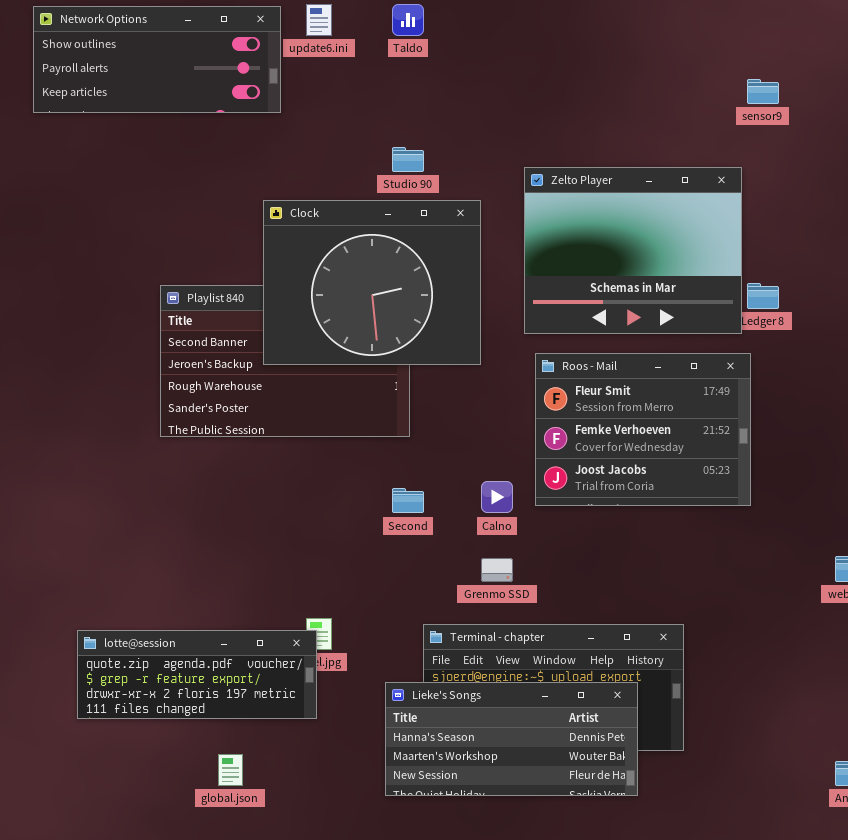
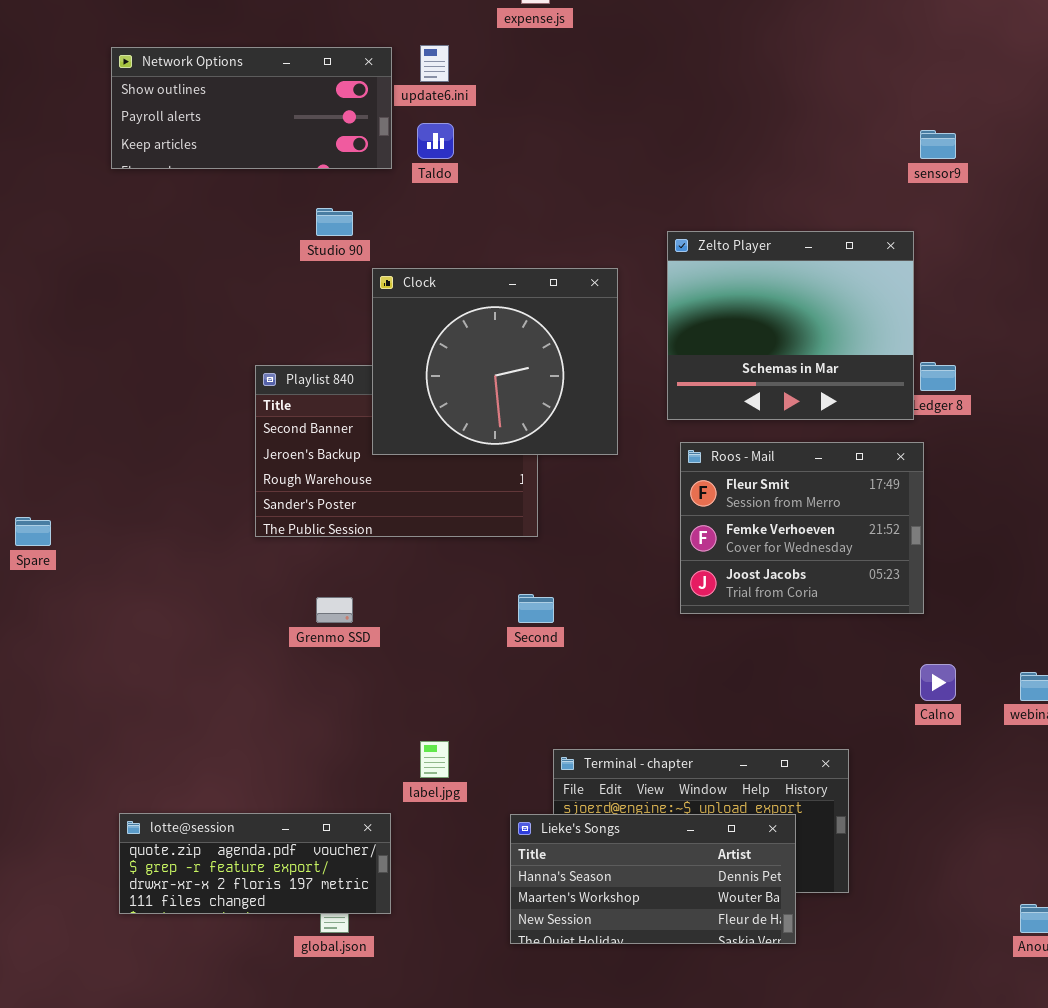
Taldo: [392,4,424,36] -> [417,123,454,159], moved
Studio 90: [392,147,424,172] -> [316,208,353,236], moved
Calno: [481,481,513,513] -> [920,664,956,701], moved
Grenmo SSD: [481,558,513,582] -> [316,597,353,623], moved
lotte@session: [77,630,317,719] -> [119,813,391,914], moved

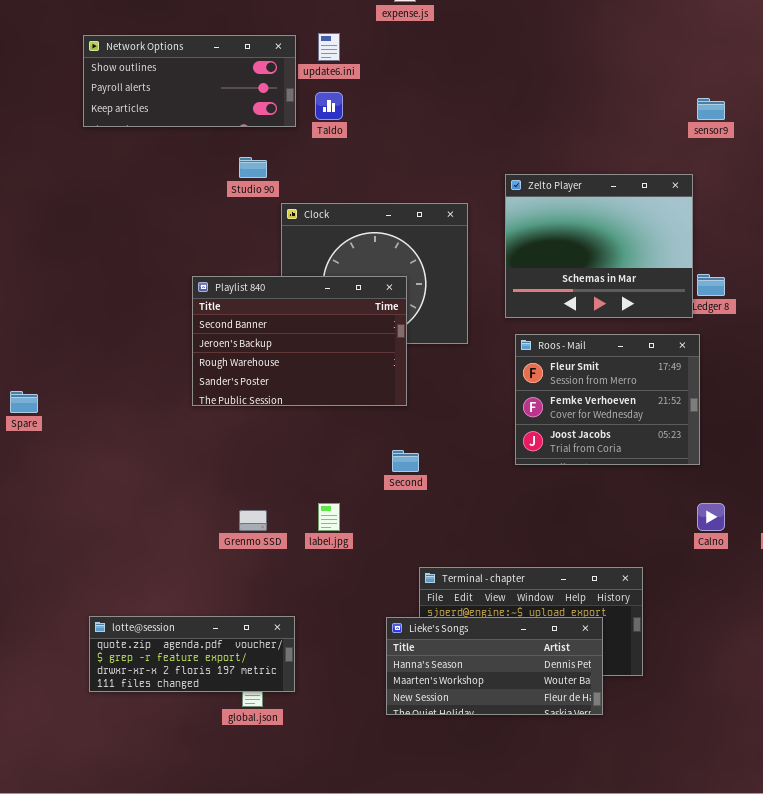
Playlist 840: [255,365,538,537] -> [192,276,407,406], raised
Grenmo SSD: [316,597,353,623] -> [239,510,267,531], moved
label.jpg: [420,741,449,778] -> [318,503,340,531], moved

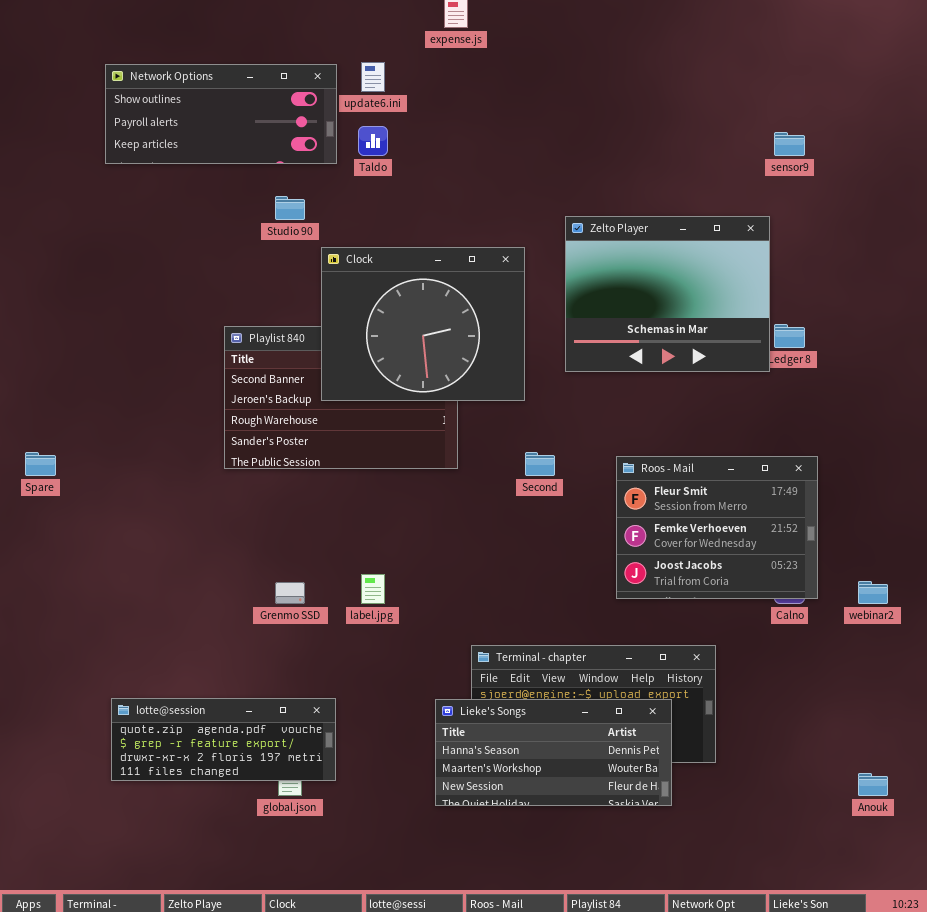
Clock: [281,203,468,344] -> [321,247,525,401], raised
Roos - Mail: [515,334,700,465] -> [616,456,818,599], moved
Second: [392,450,419,472] -> [525,452,555,476], moved

